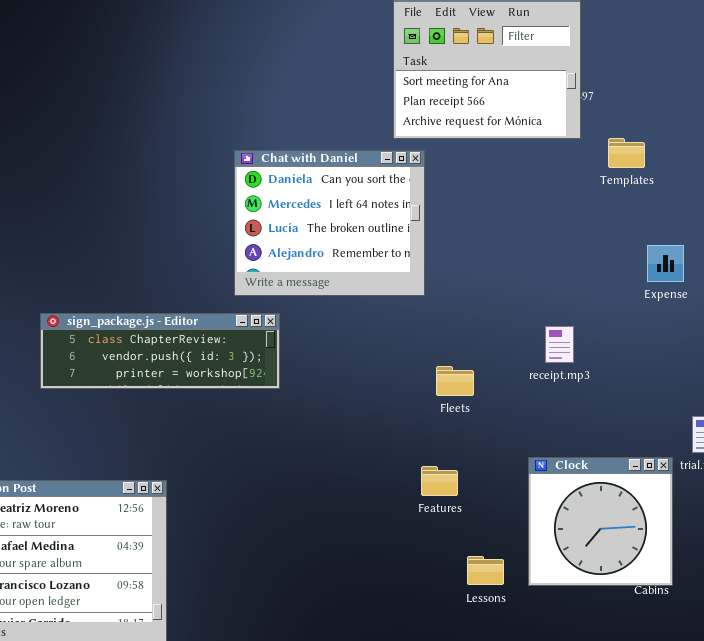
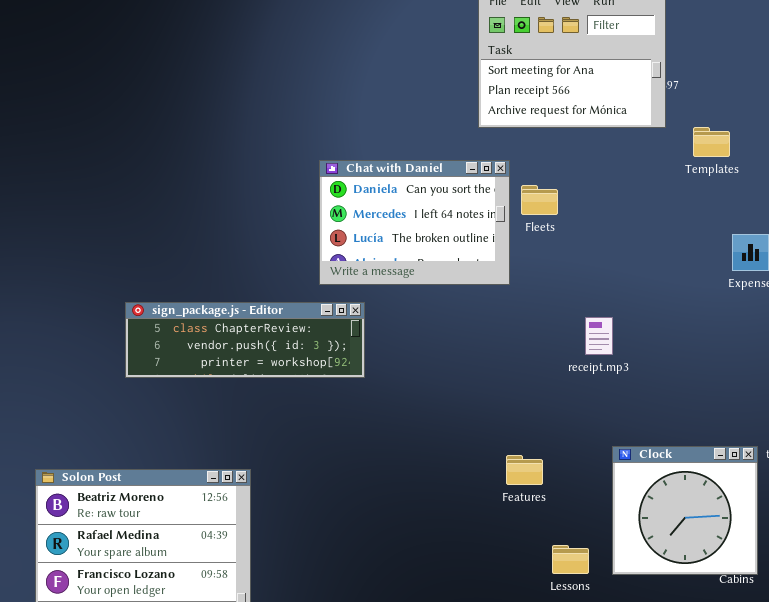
Chat with Daniel: [234,150,425,296] -> [319,160,510,285], resized
receipt.mp3: [545,326,574,363] -> [585,317,613,355], moved
Fleets: [436,366,474,396] -> [521,185,558,215], moved

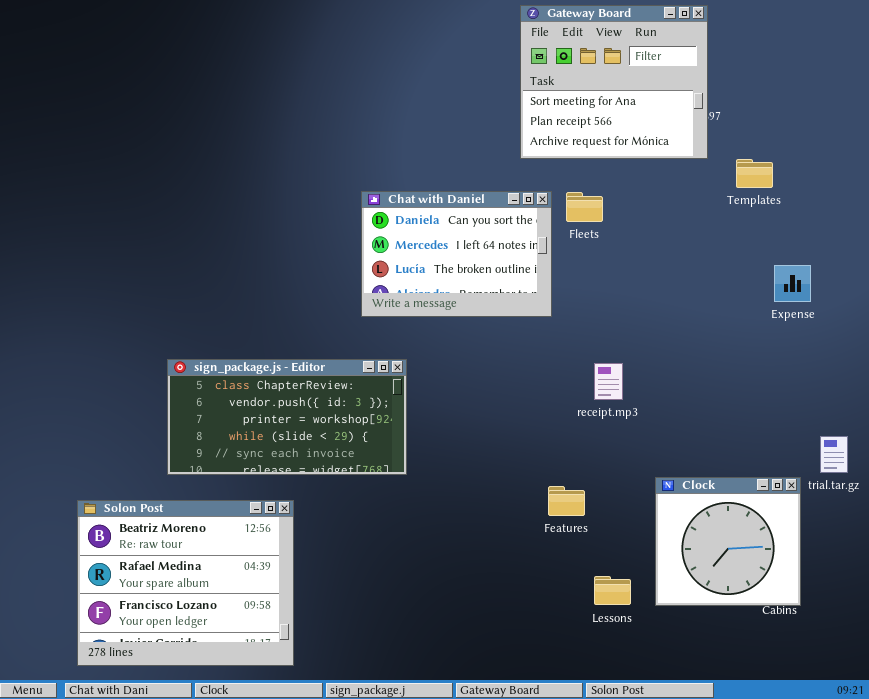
Fleets: [521,185,558,215] -> [566,192,603,222], moved
sign_package.js - Editor: [125,302,365,378] -> [167,359,407,475], moved, resized
receipt.mp3: [585,317,613,355] -> [594,363,623,400], moved

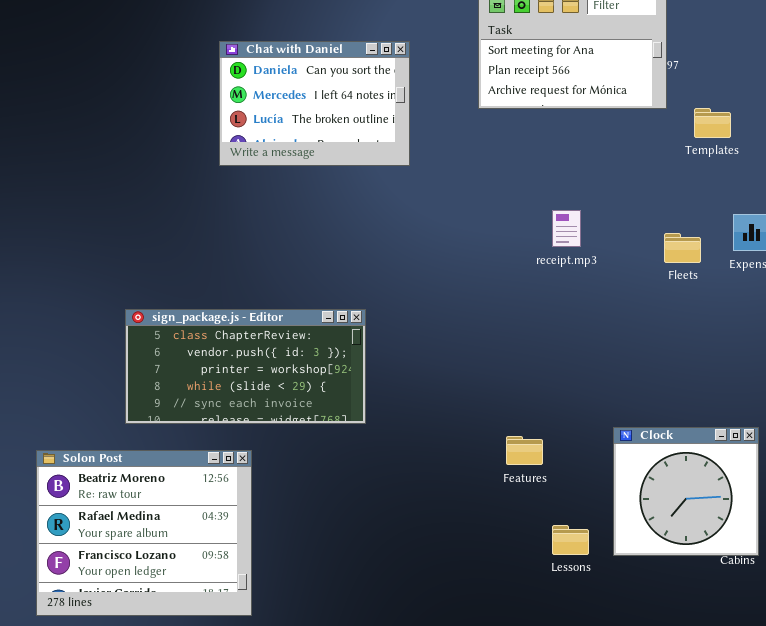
Chat with Daniel: [361,191,552,317] -> [219,41,410,166], moved
Fleets: [566,192,603,222] -> [664,233,701,263], moved
receipt.mp3: [594,363,623,400] -> [552,210,581,247], moved

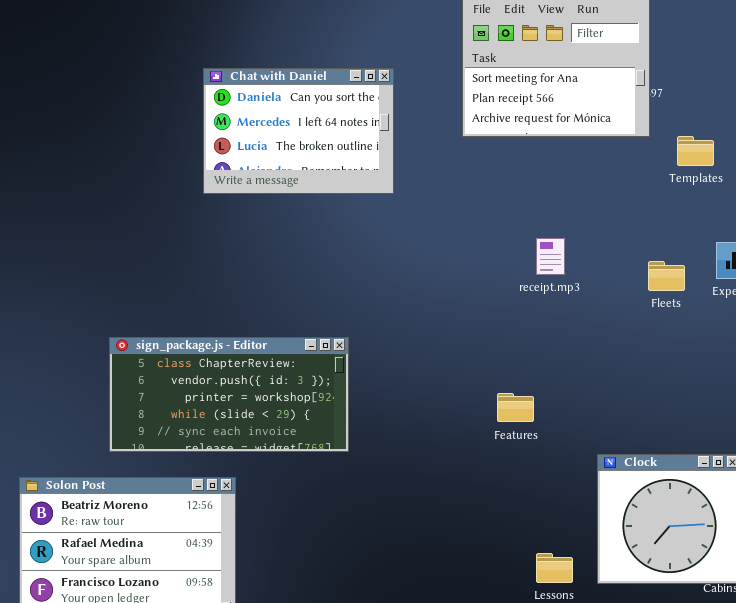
Features: [506,436,543,465] -> [497,393,534,422], moved

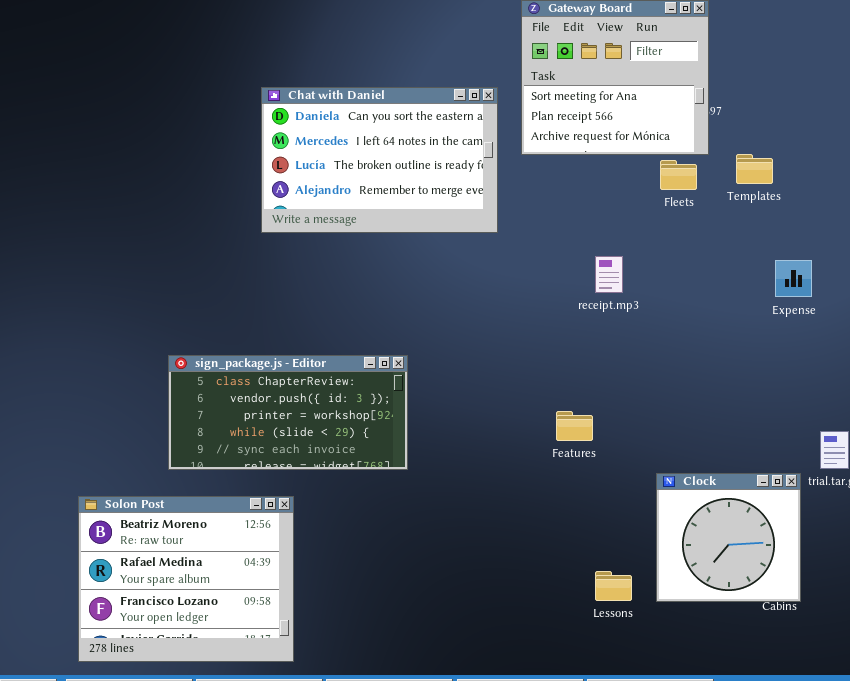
Chat with Daniel: [203,68,394,194] -> [261,87,498,233], resized
Fleets: [648,261,685,291] -> [660,160,697,190], moved

